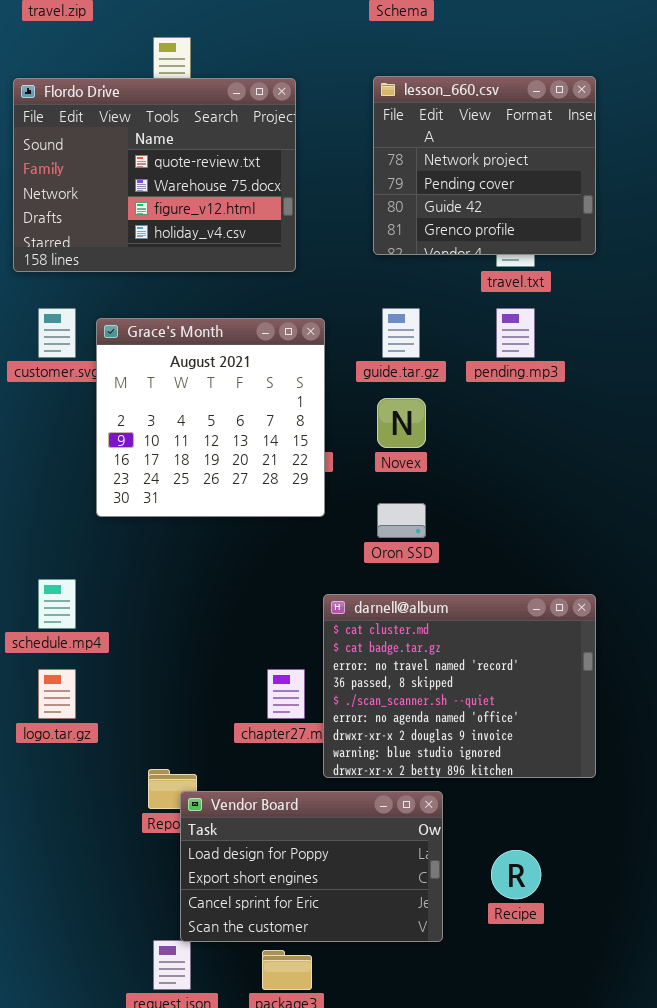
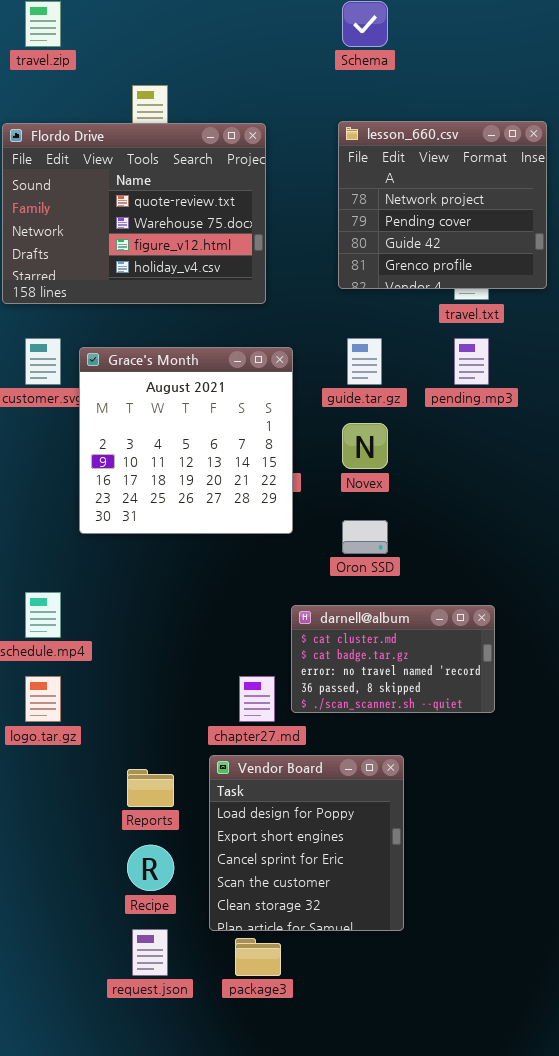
darnell@album: [323,594,596,778] -> [291,605,495,713], resized
Vendor Board: [180,791,443,942] -> [209,755,404,931], resized
Recipe: [491,850,541,899] -> [127,845,174,891], moved

